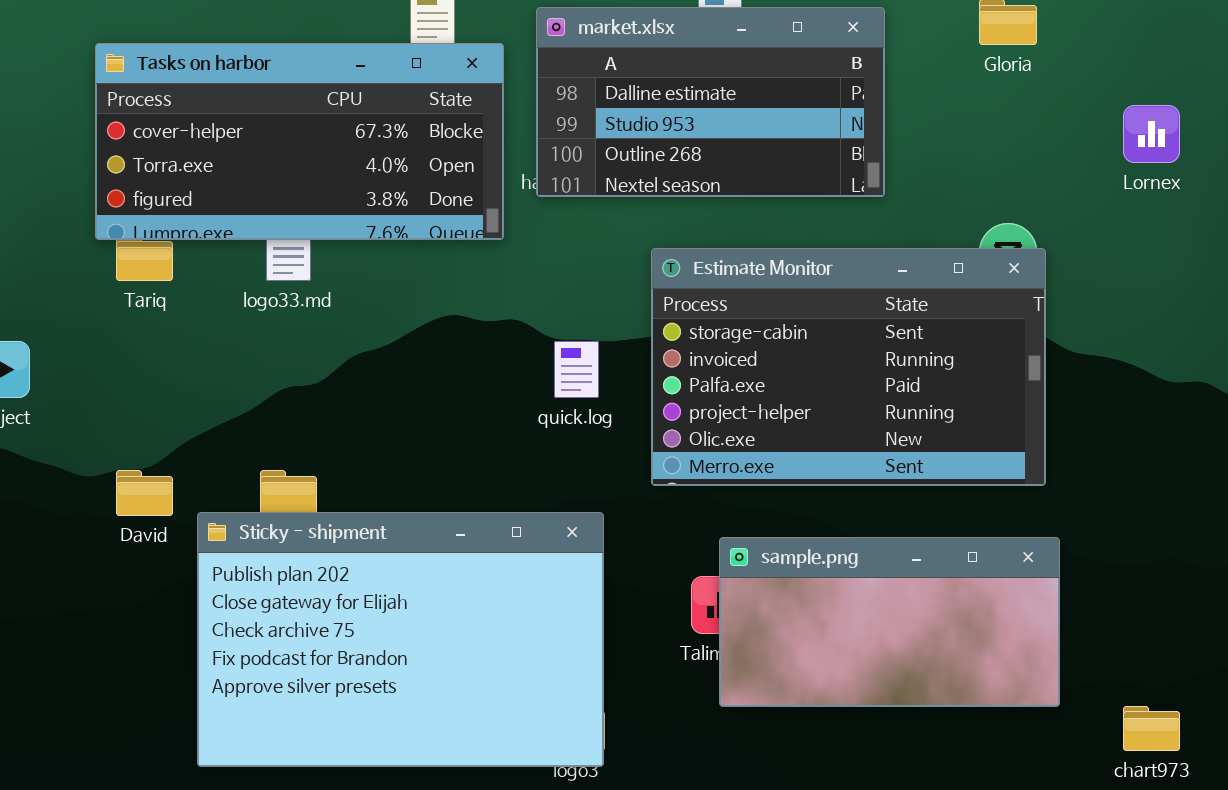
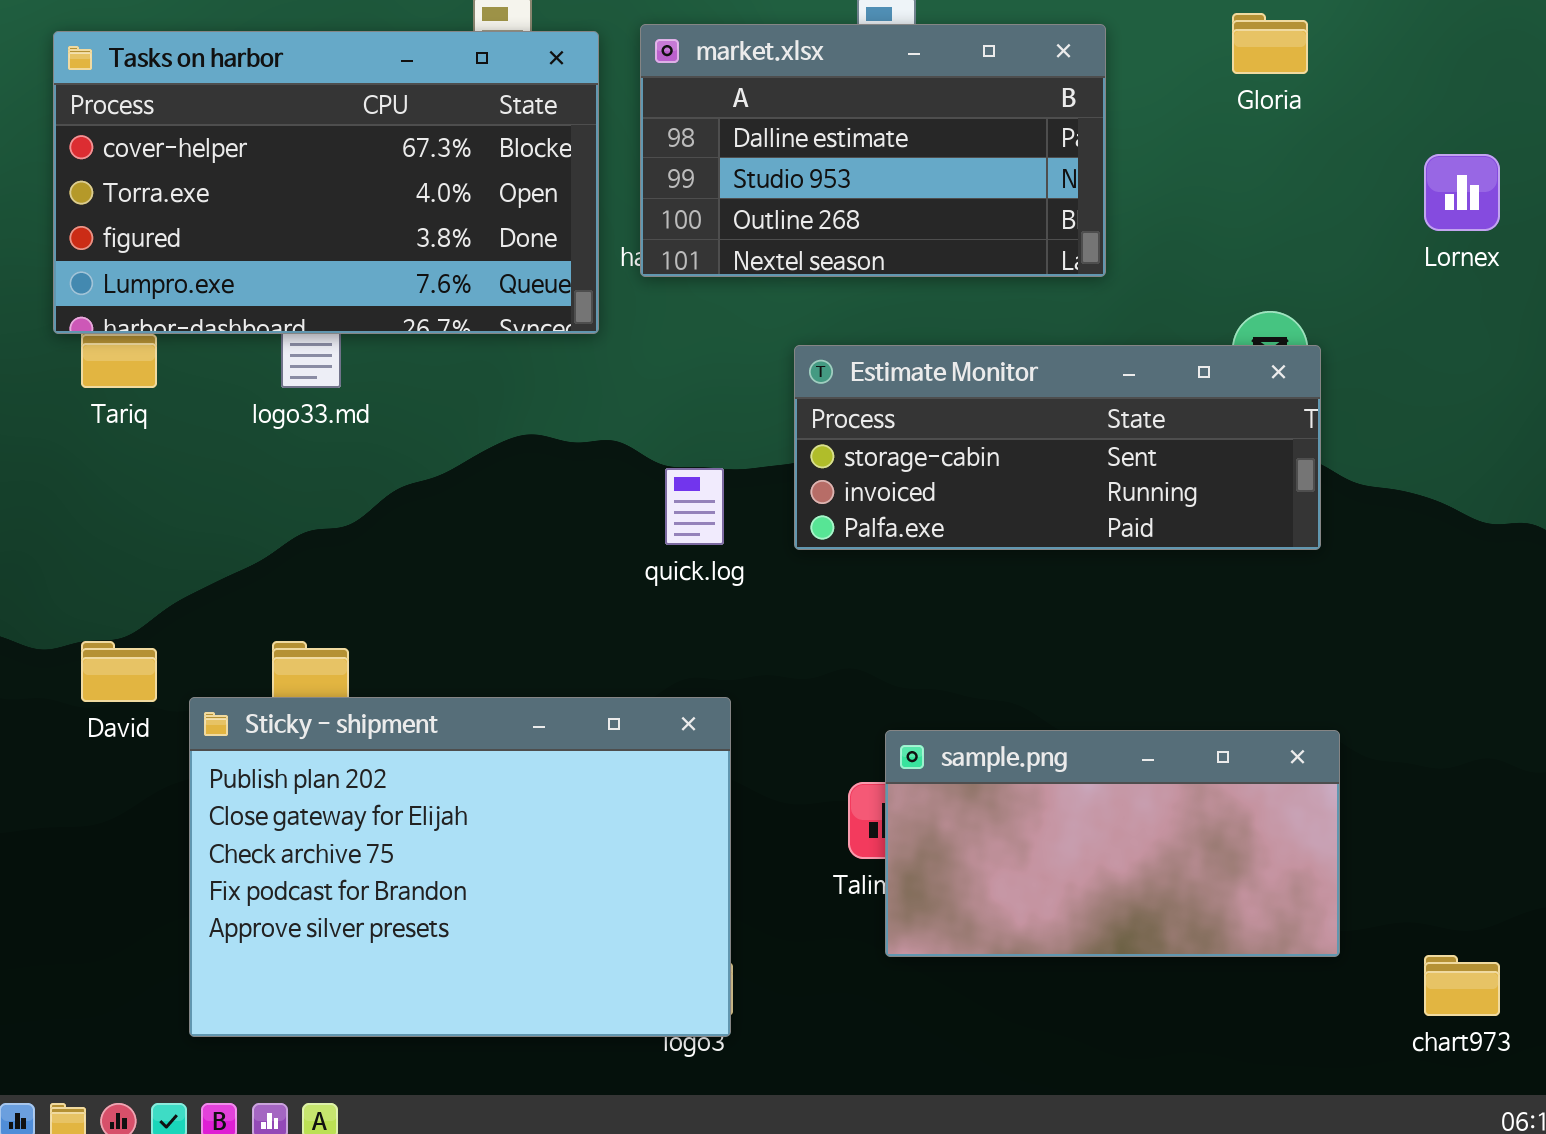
Tasks on harbor: [95,43,504,240] -> [53,31,599,334], resized
Estimate Monitor: [651,248,1046,486] -> [794,345,1321,550], resized

